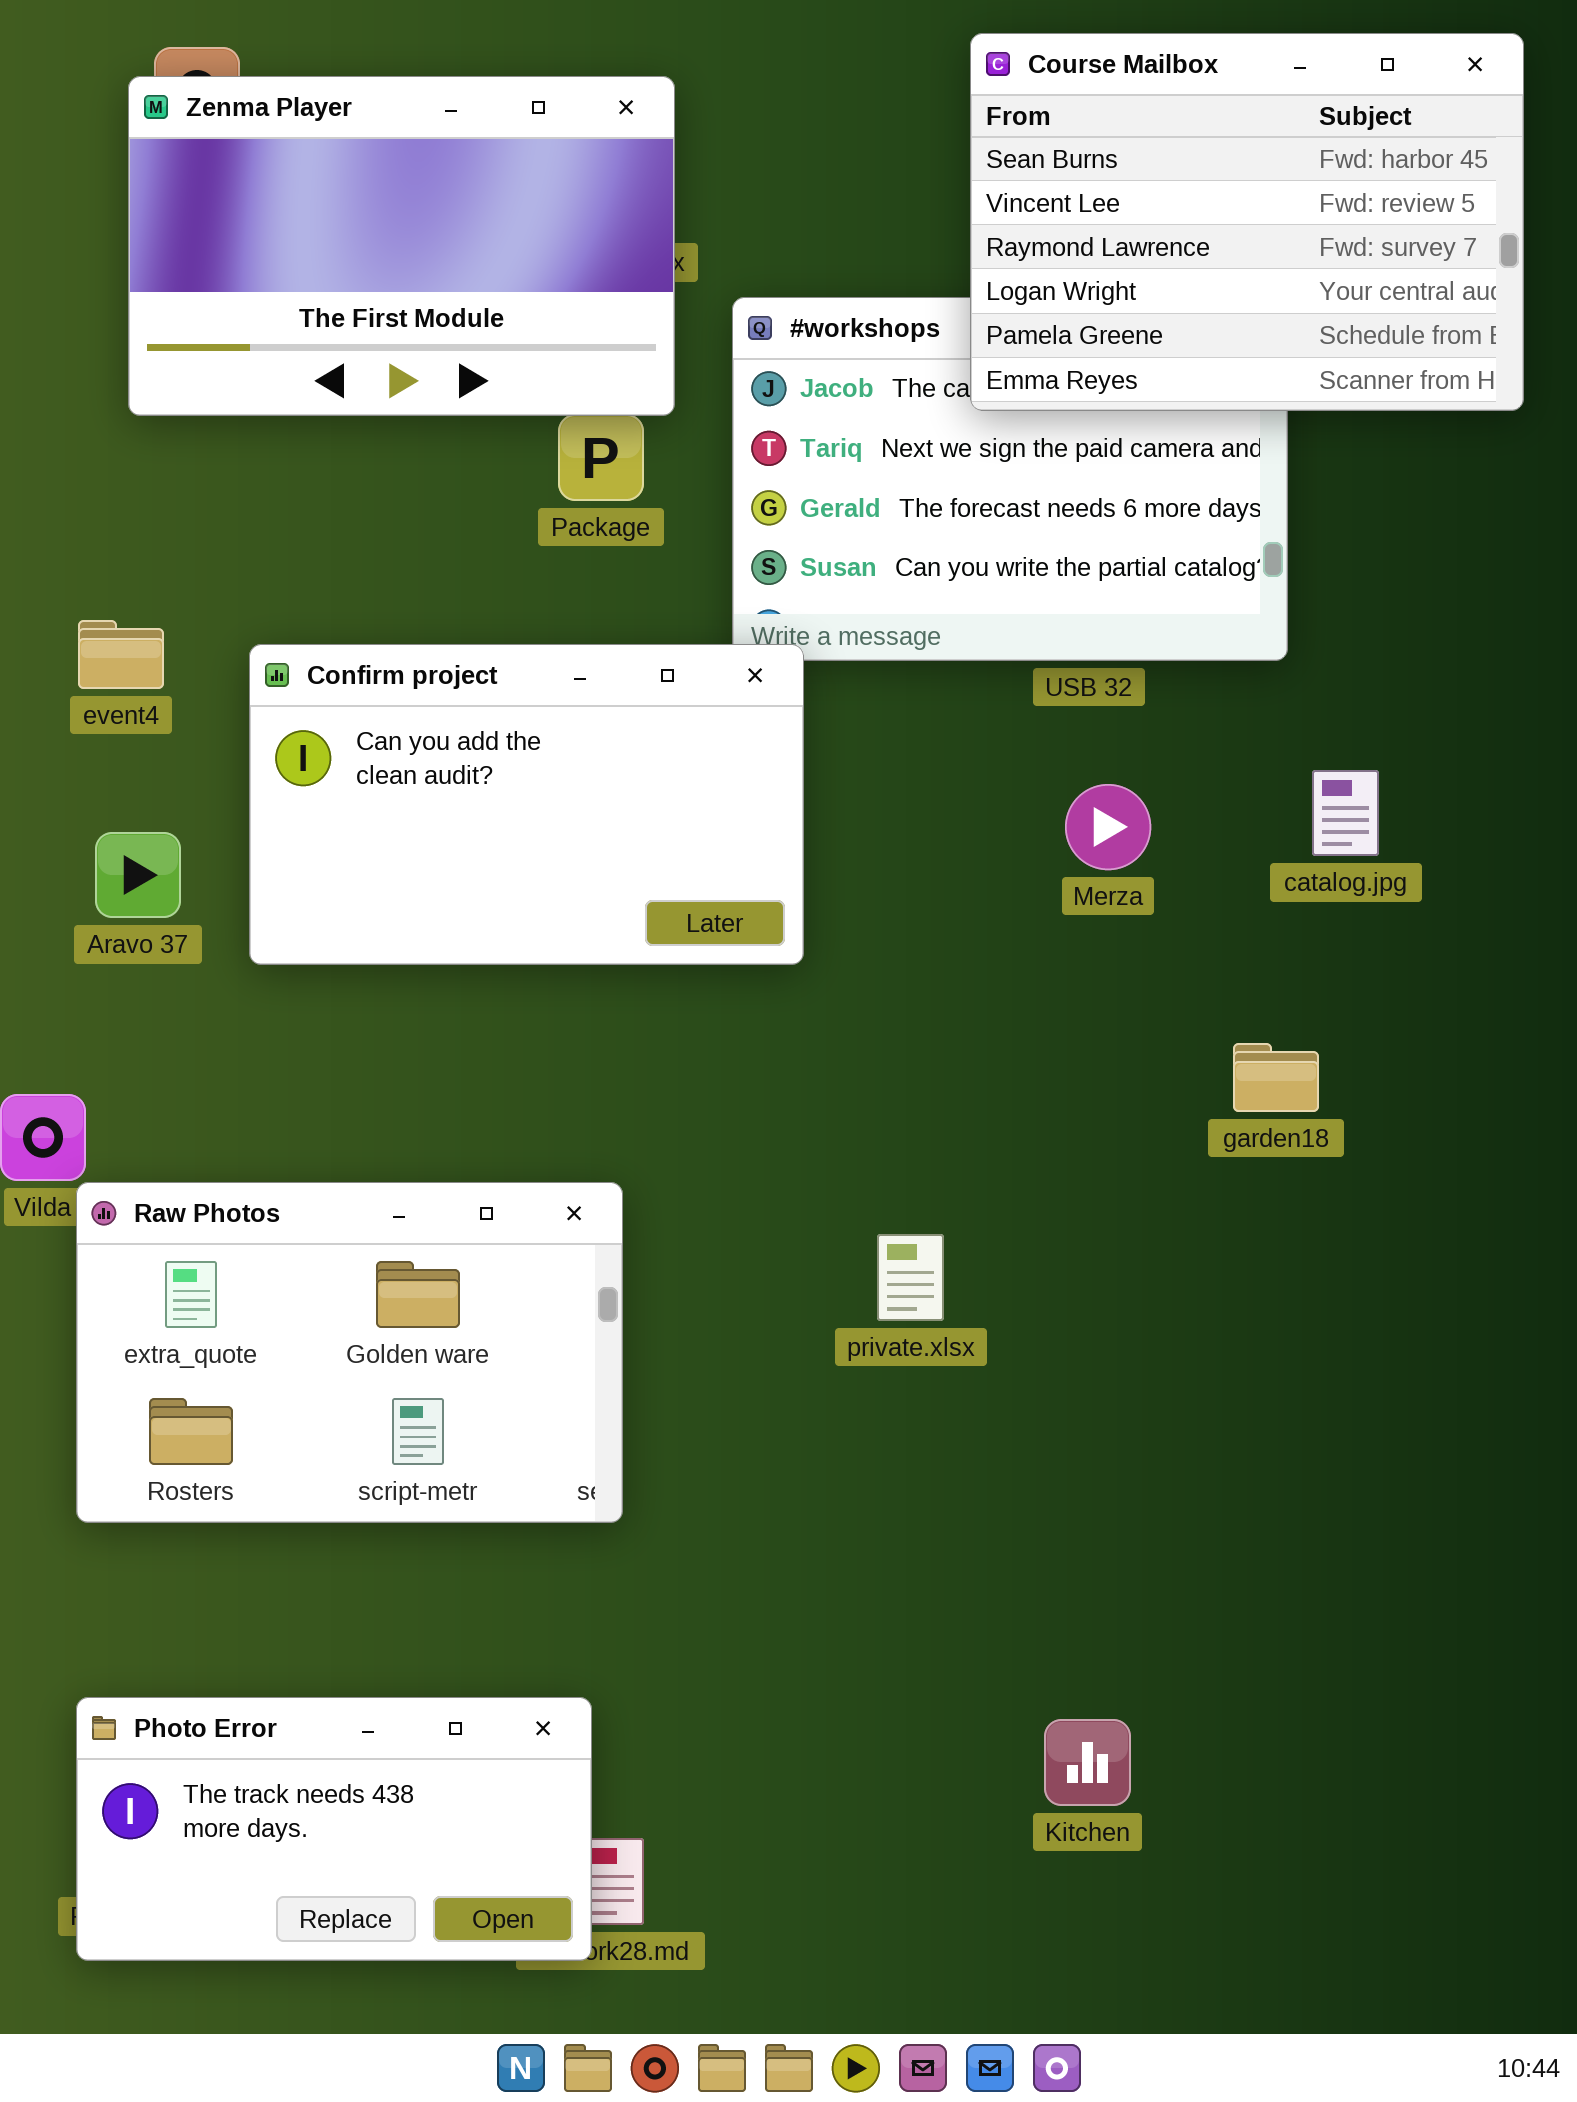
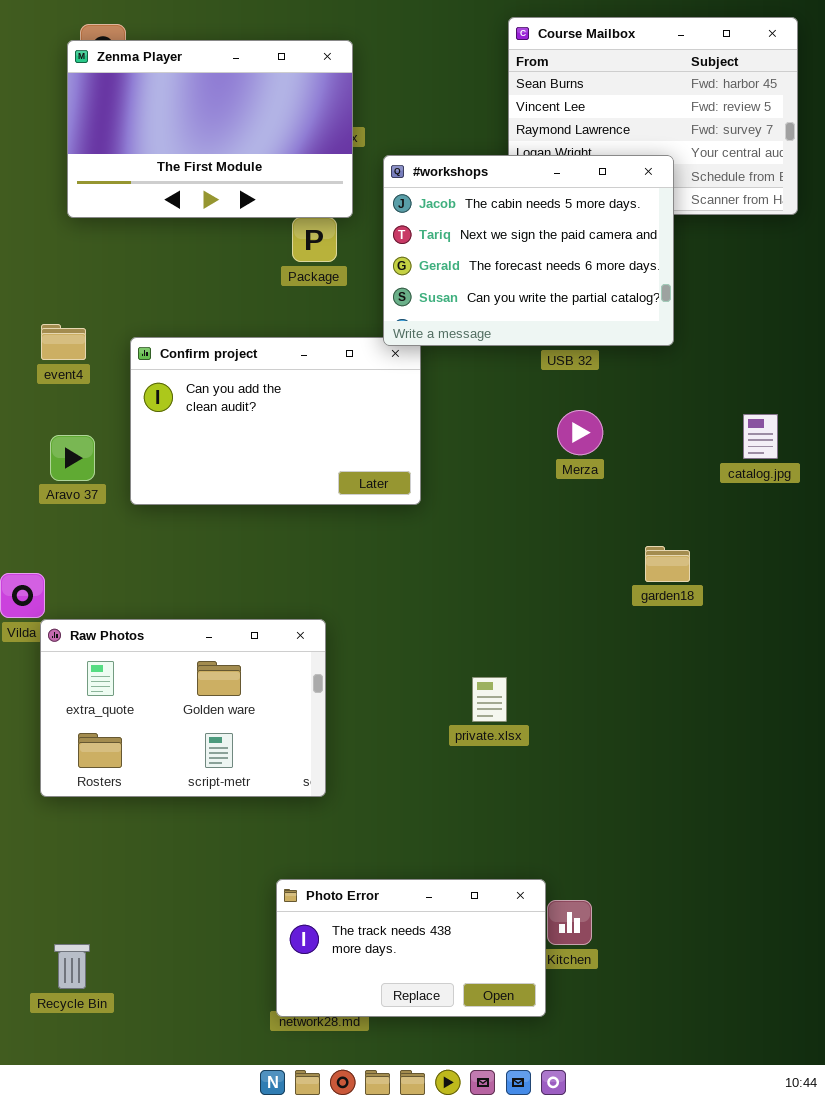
#workshops: [732,297,1288,661] -> [383,155,674,346], raised
catalog.jpg: [1312,770,1379,856] -> [743,414,778,459], moved
private.xlsx: [877,1234,944,1321] -> [472,677,507,722], moved
Photo Error: [76,1697,592,1961] -> [276,879,546,1017], moved

